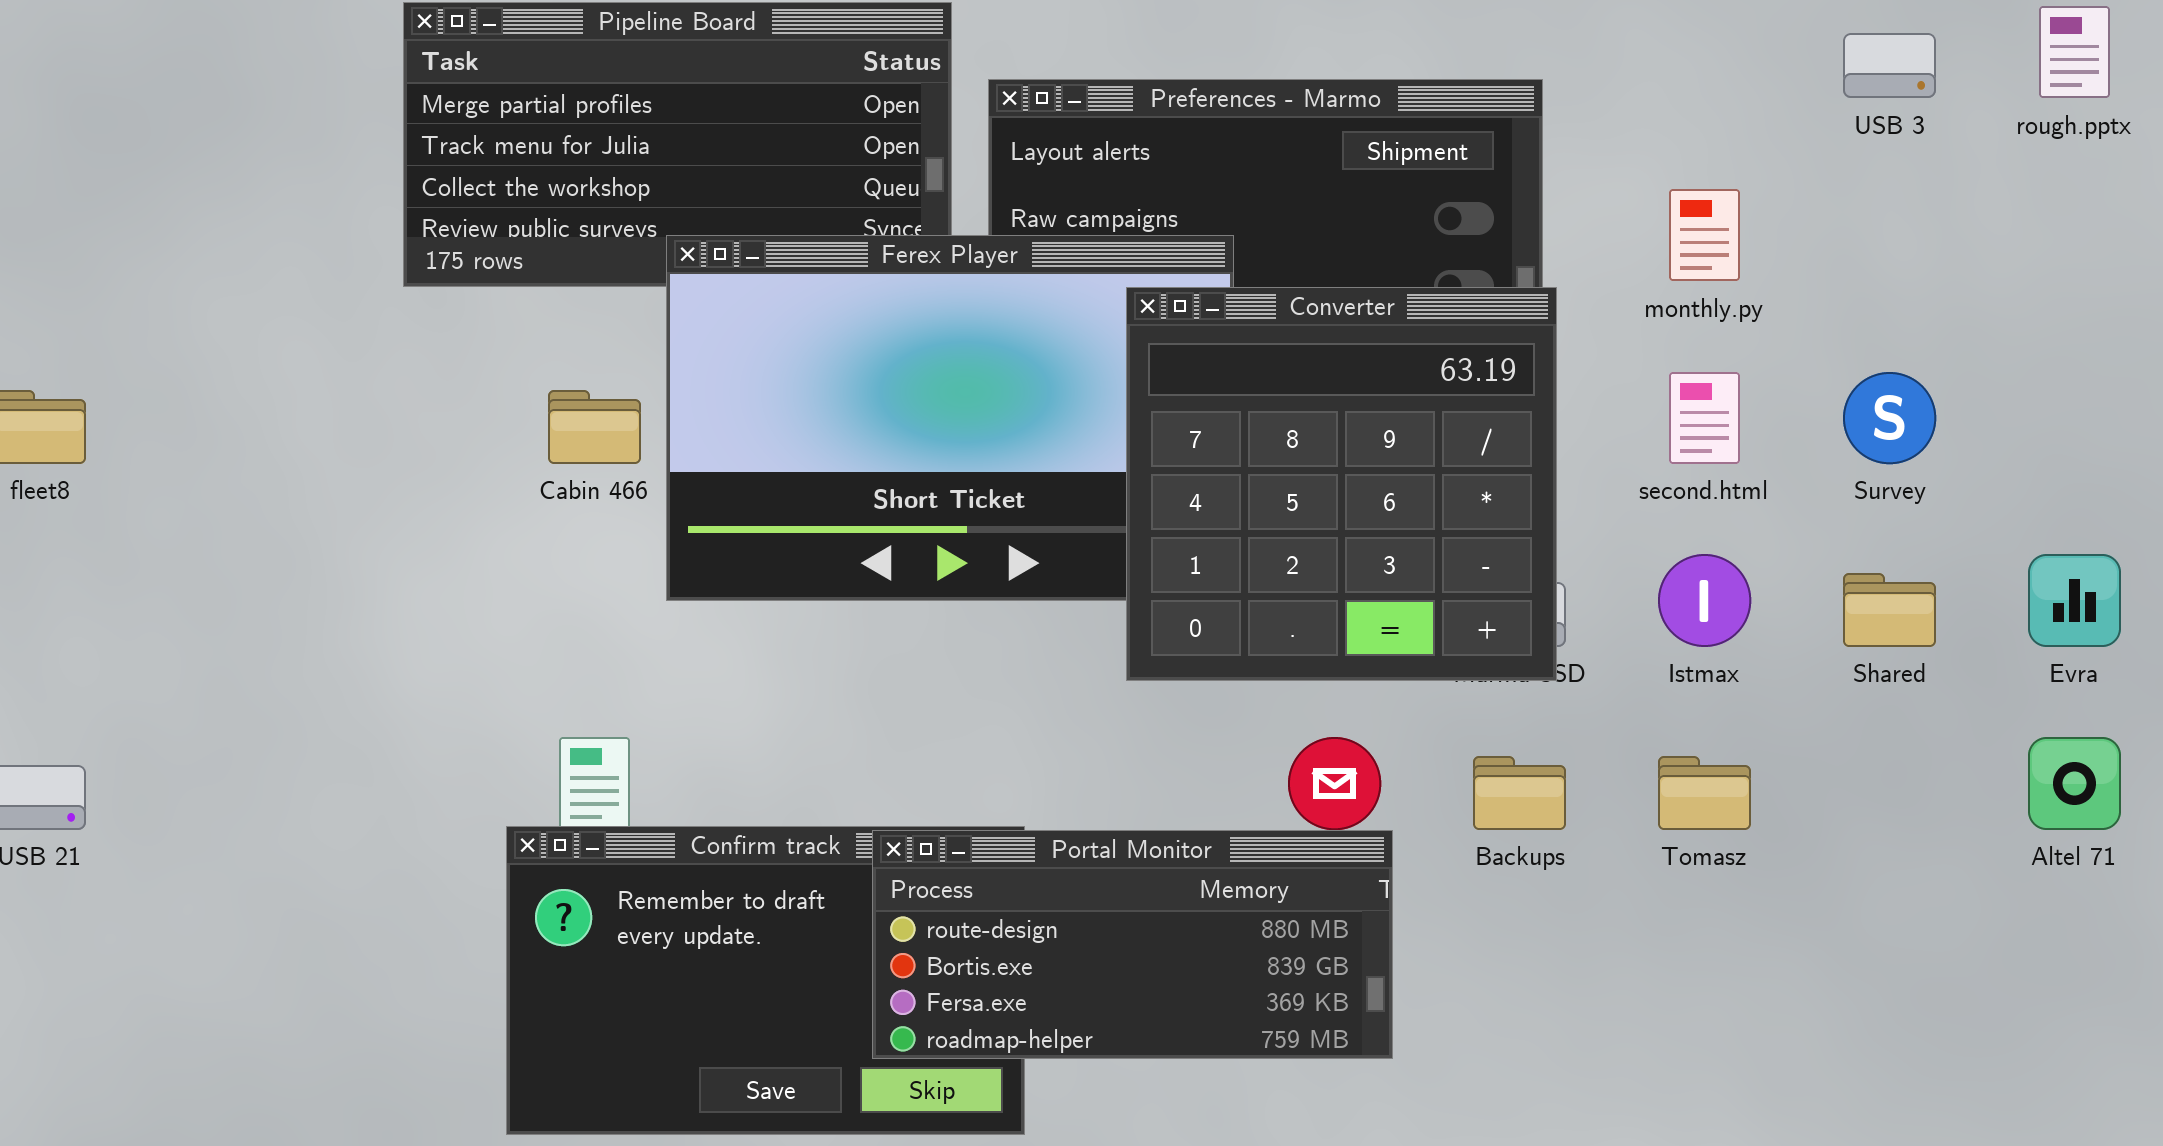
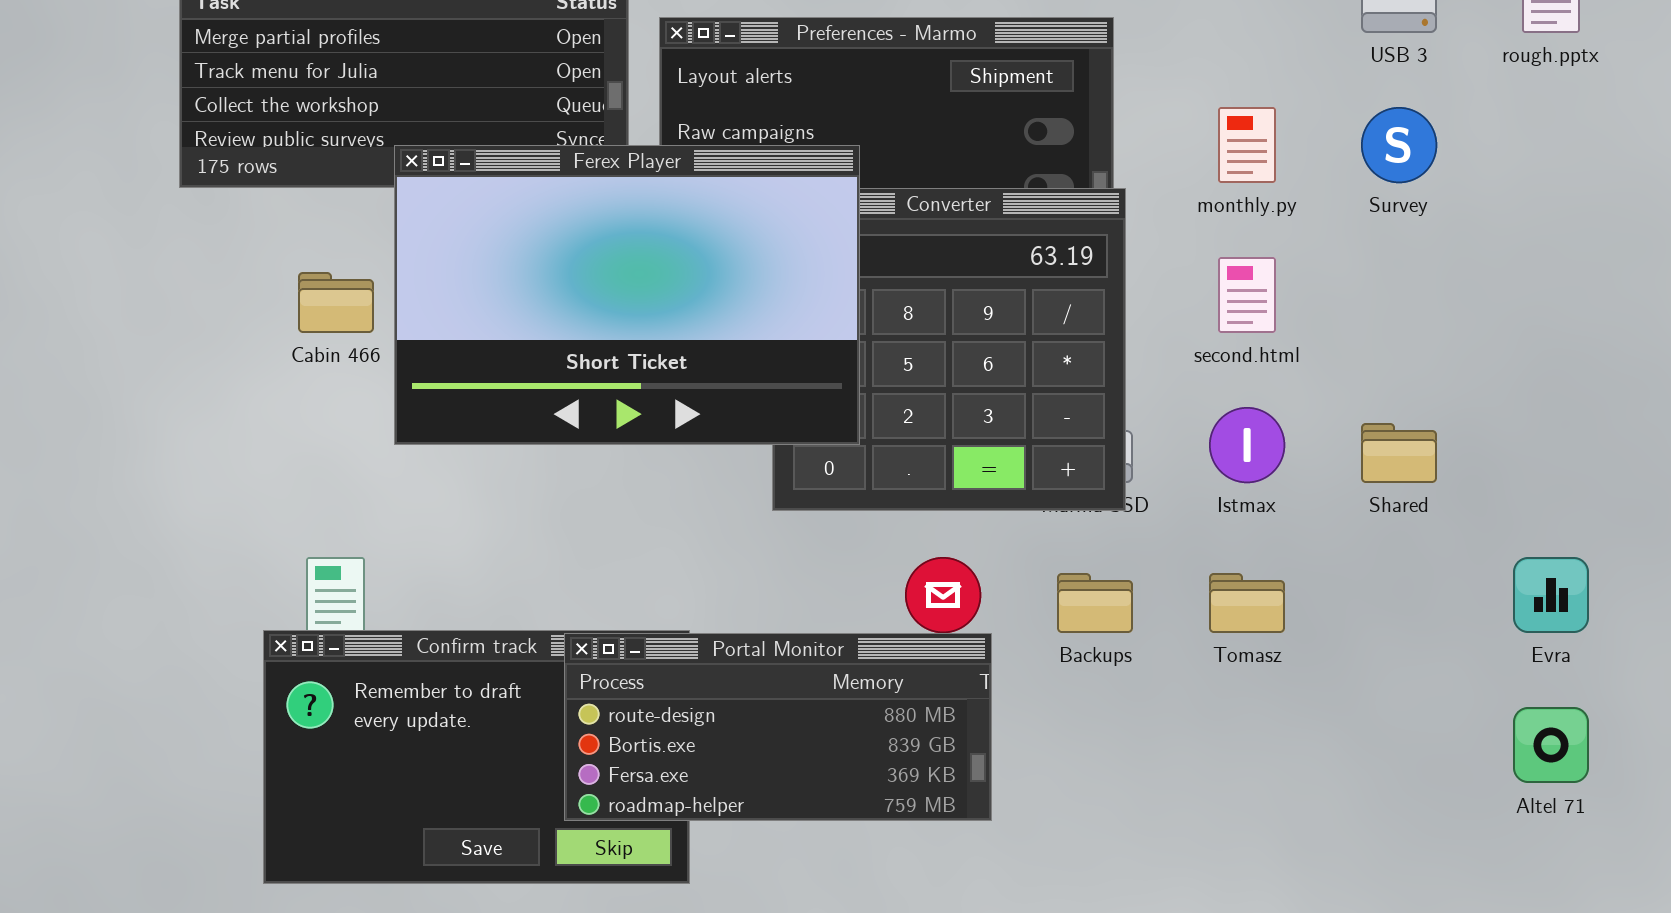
Ferex Player: [666,235,1234,601] -> [394,145,860,445], raised
Survey: [1843,372,1936,464] -> [1361,107,1437,183], moved
Evra: [2028,554,2121,647] -> [1513,557,1589,633], moved
Altel 71: [2028,737,2121,830] -> [1513,707,1589,783], moved

